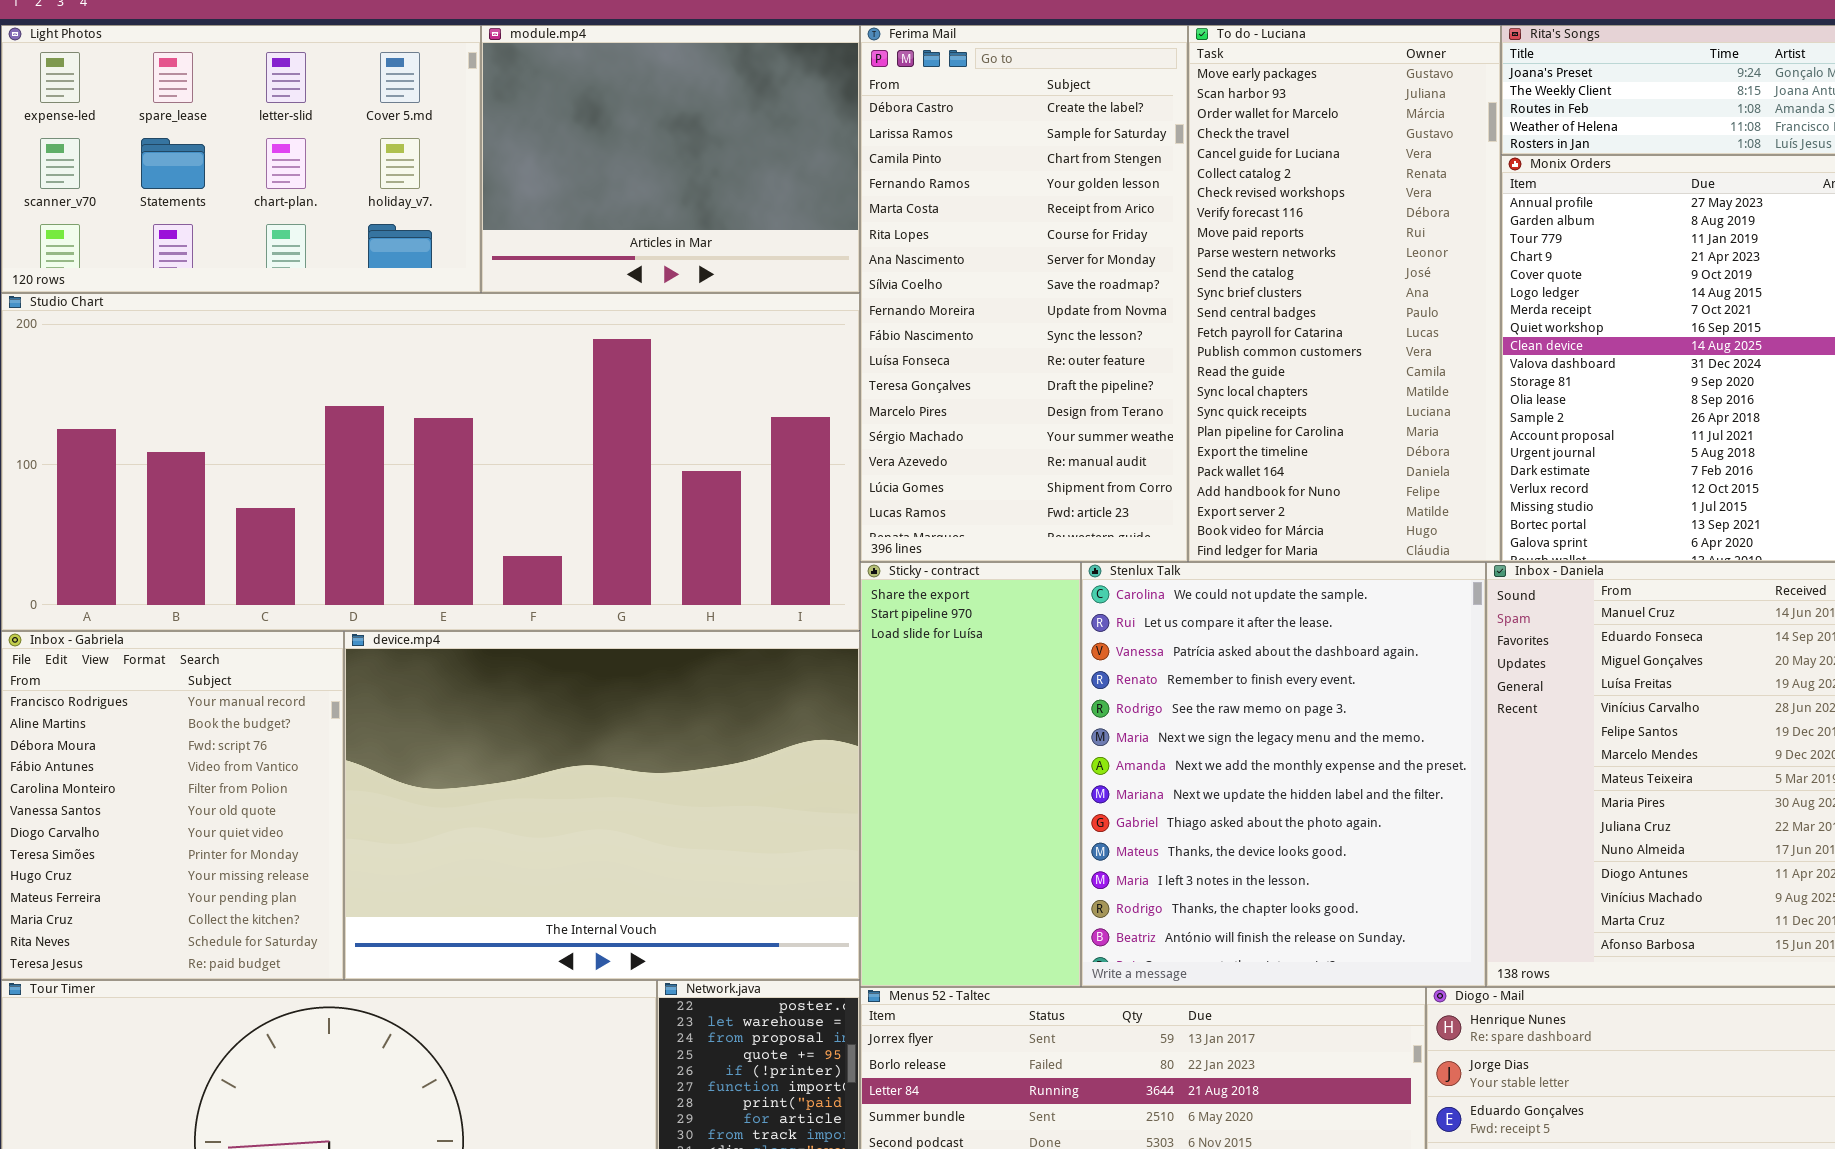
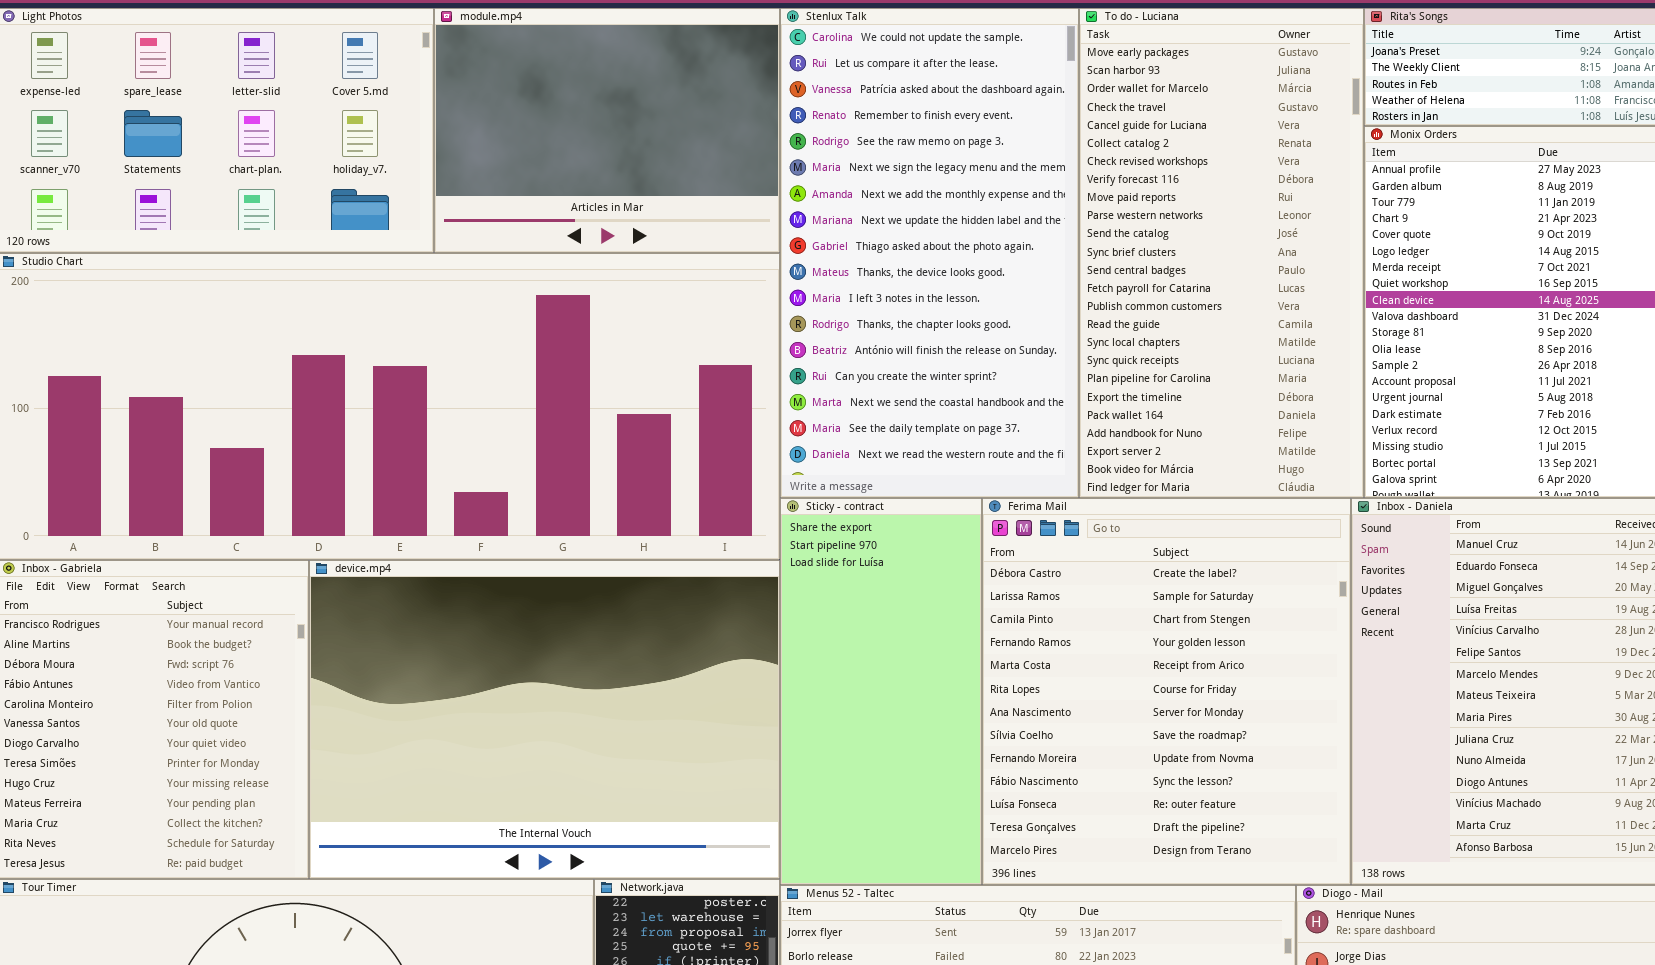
Ferima Mail: [860,25,1188,562] -> [982,498,1351,885], moved, resized
Stenlux Talk: [1081,562,1486,987] -> [780,8,1079,498], moved, resized

